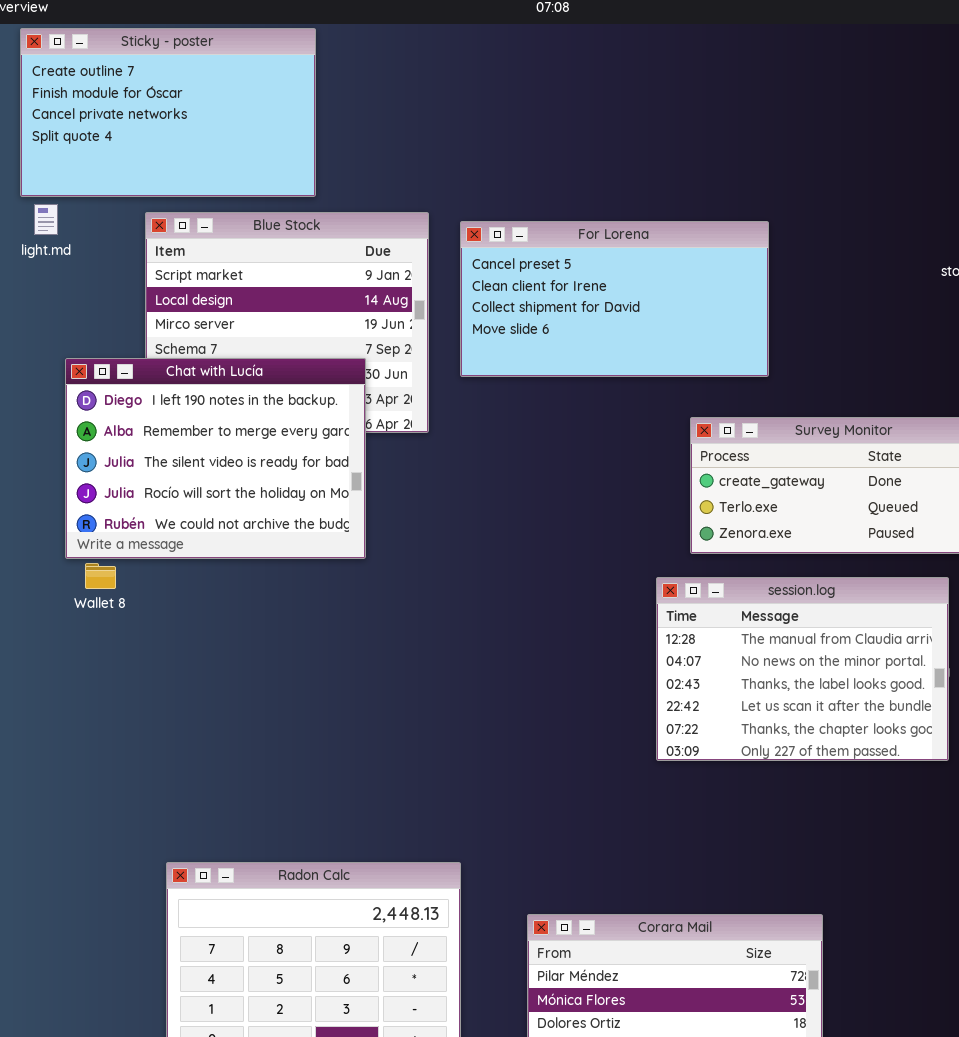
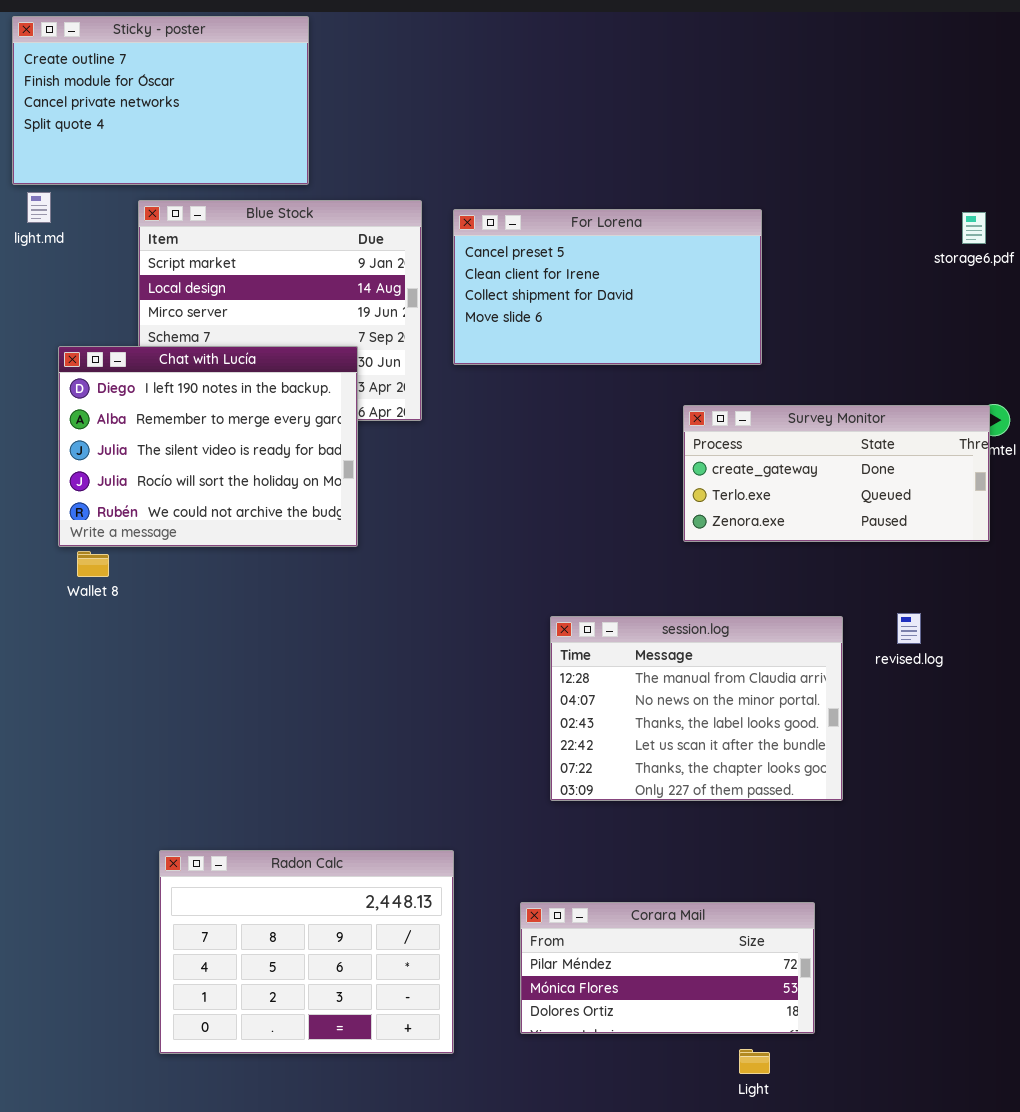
session.log: [656,577,949,761] -> [550,616,843,801], moved

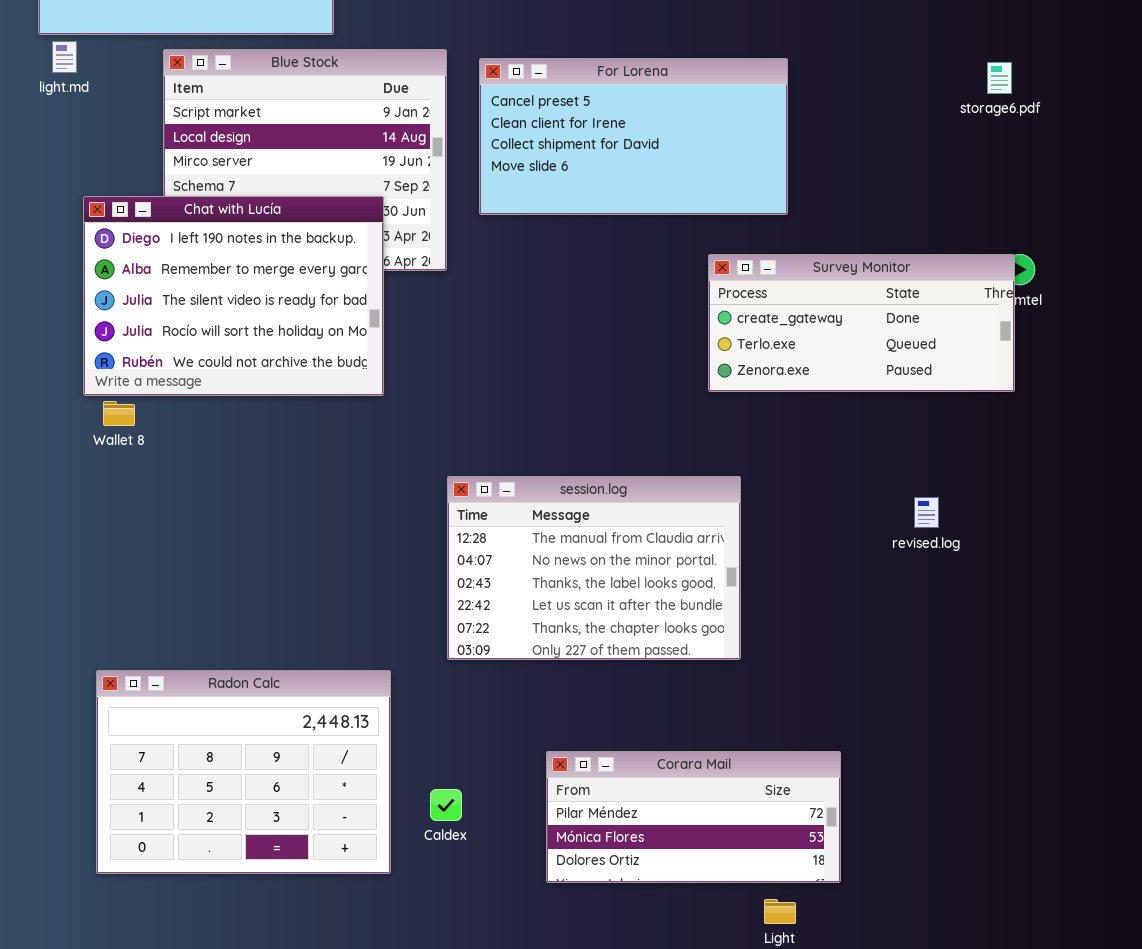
revised.log: [897,613,921,644] -> [914,497,939,528], moved
session.log: [550,616,843,801] -> [447,476,741,660], moved
Radon Calc: [159,850,454,1054] -> [96,670,391,874], moved

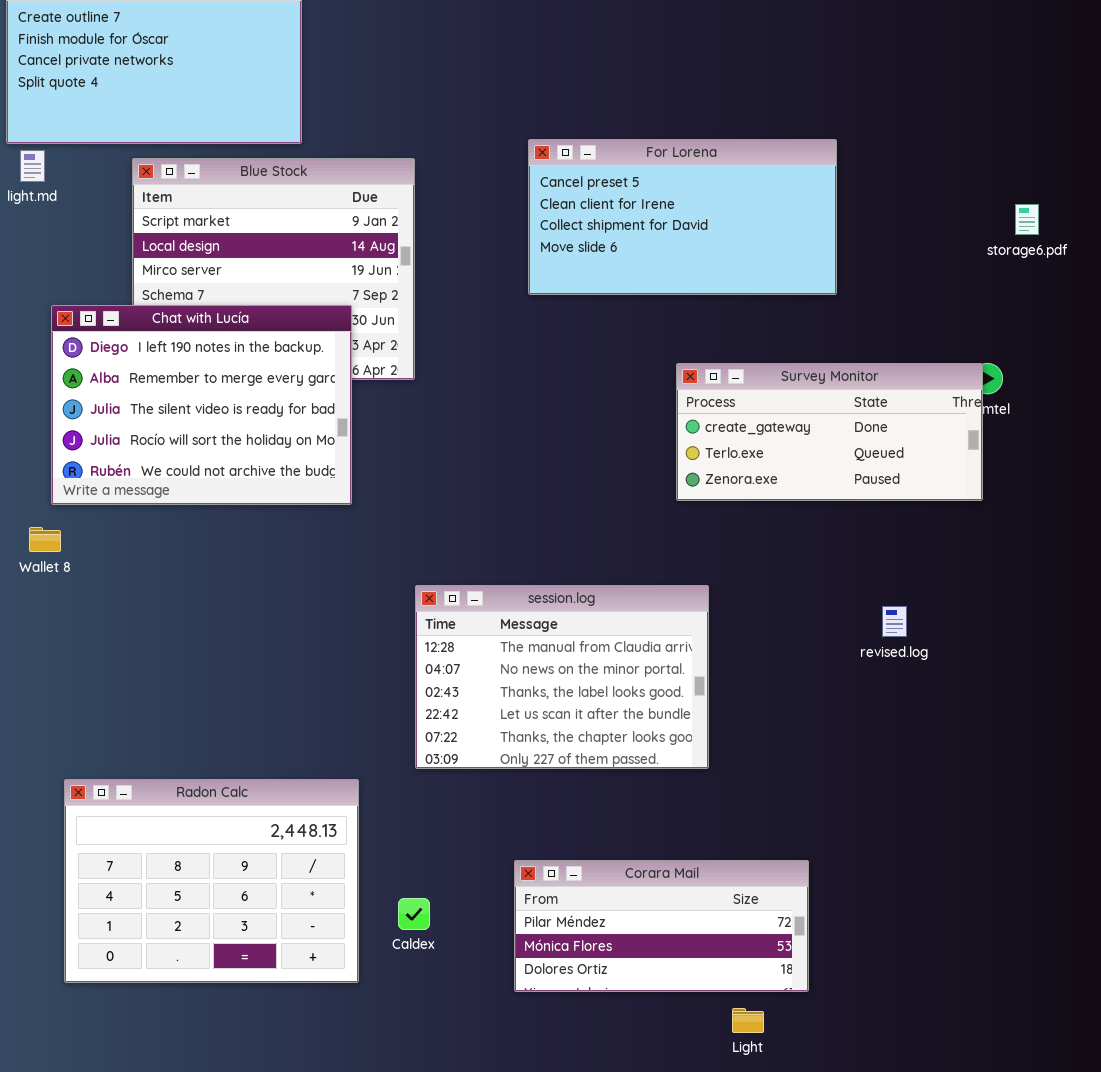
For Lorena: [479,58,788,215] -> [528,139,837,295], moved
storage6.pdf: [987,62,1012,94] -> [1015,204,1039,235], moved
Wallet 8: [103,401,135,426] -> [29,527,61,552], moved

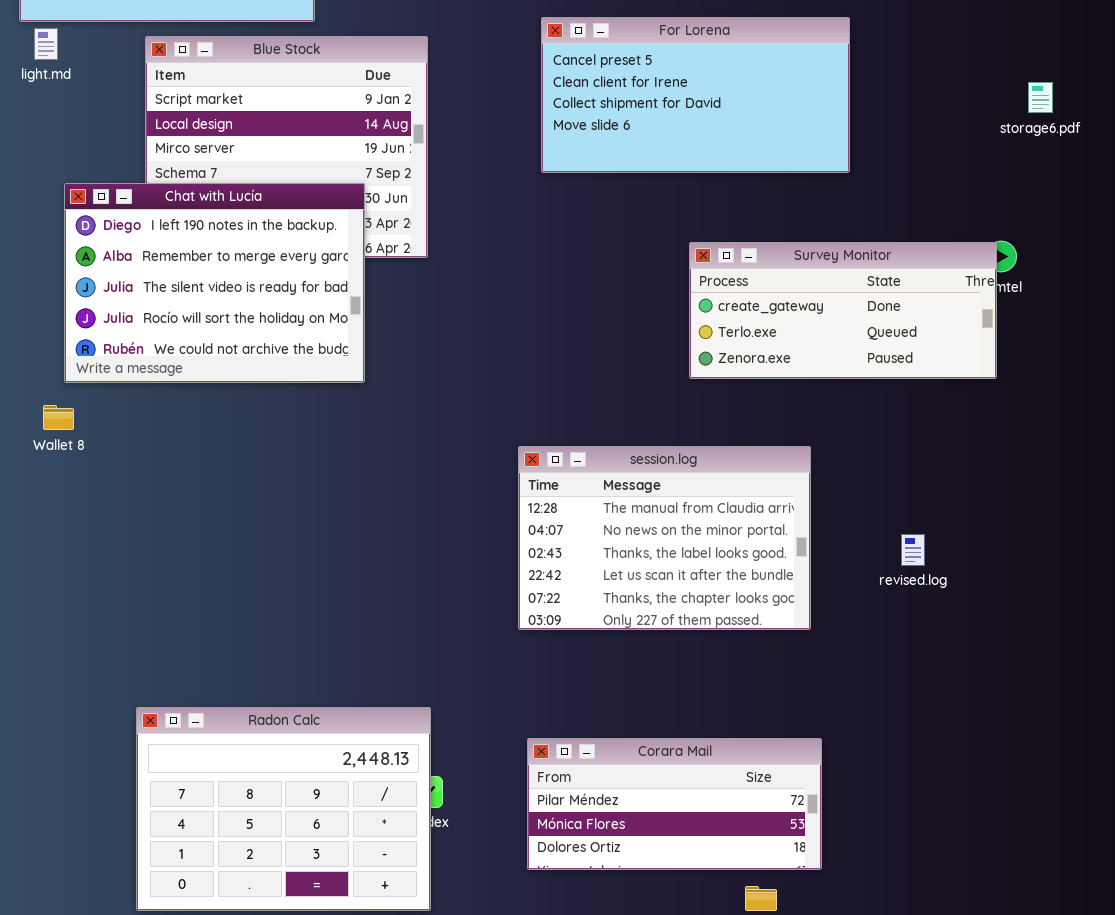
session.log: [415,585,709,769] -> [518,446,811,630], moved
revised.log: [882,606,907,637] -> [901,534,925,566], moved
Radon Calc: [64,779,359,983] -> [136,707,431,911], moved

